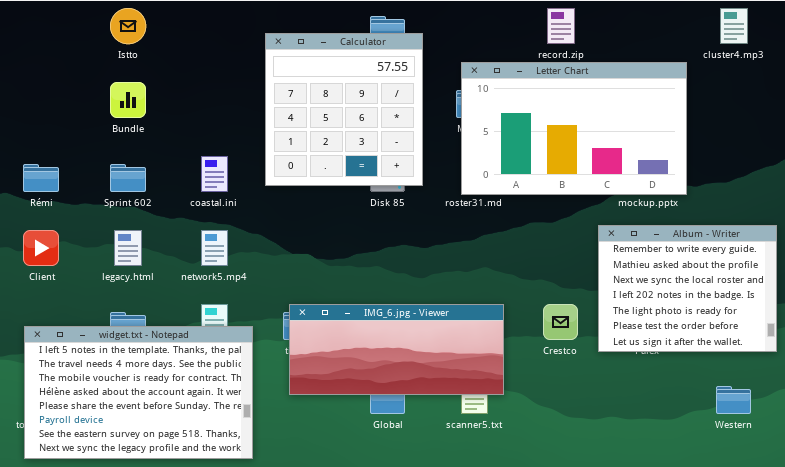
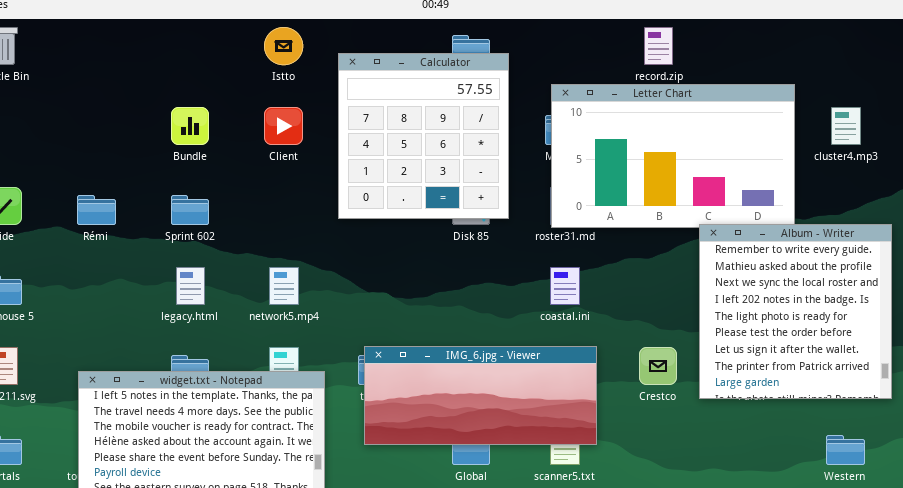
Istto: [110,8,146,44] -> [264,27,303,65], moved
cluster4.mp3: [720,8,748,44] -> [831,107,861,145], moved
coastal.ini: [201,156,228,192] -> [550,267,580,305], moved
Album - Writer: [598,225,777,352] -> [699,224,892,399], resized
Client: [23,230,59,266] -> [264,107,303,145], moved

